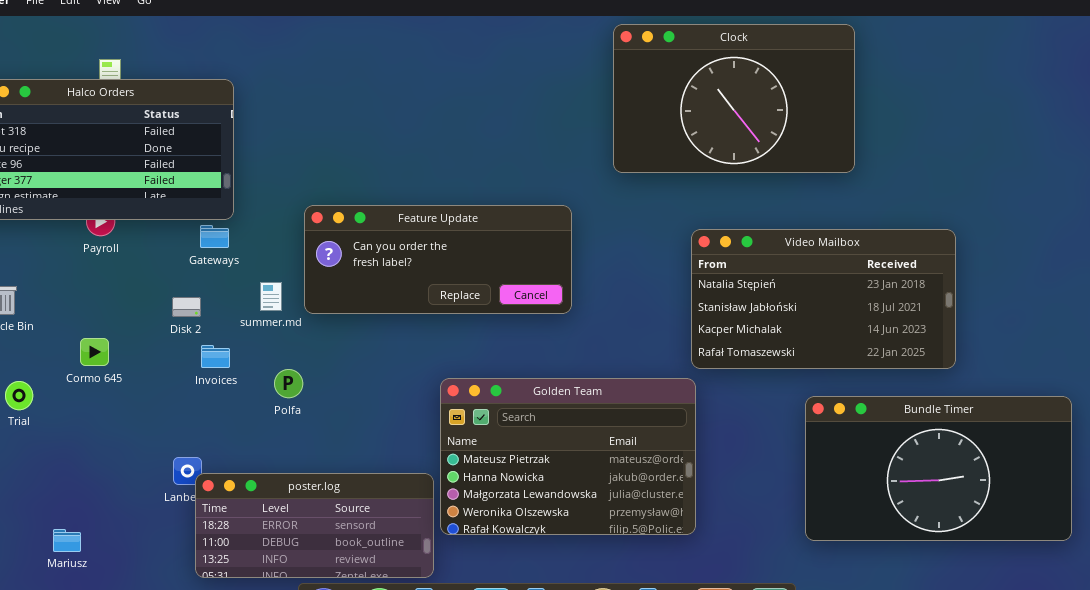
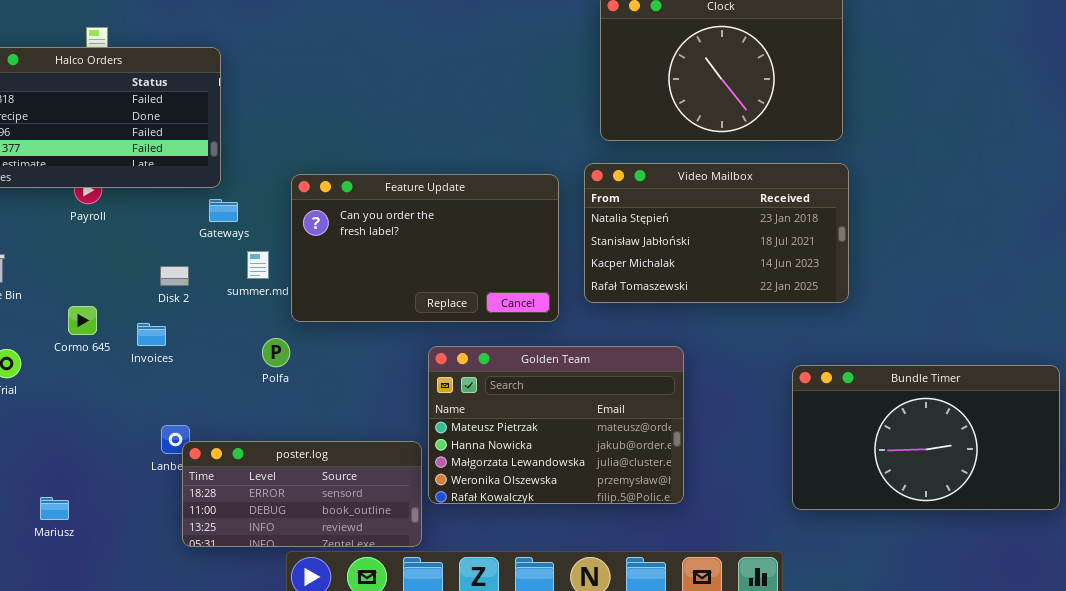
Feature Update: [304,205,572,314] -> [291,174,559,322], resized
Gateways: [200,225,229,248] -> [209,199,238,222], moved
Video Mailbox: [691,229,956,369] -> [584,163,849,303], moved
Invoices: [201,345,230,368] -> [137,323,166,346], moved

